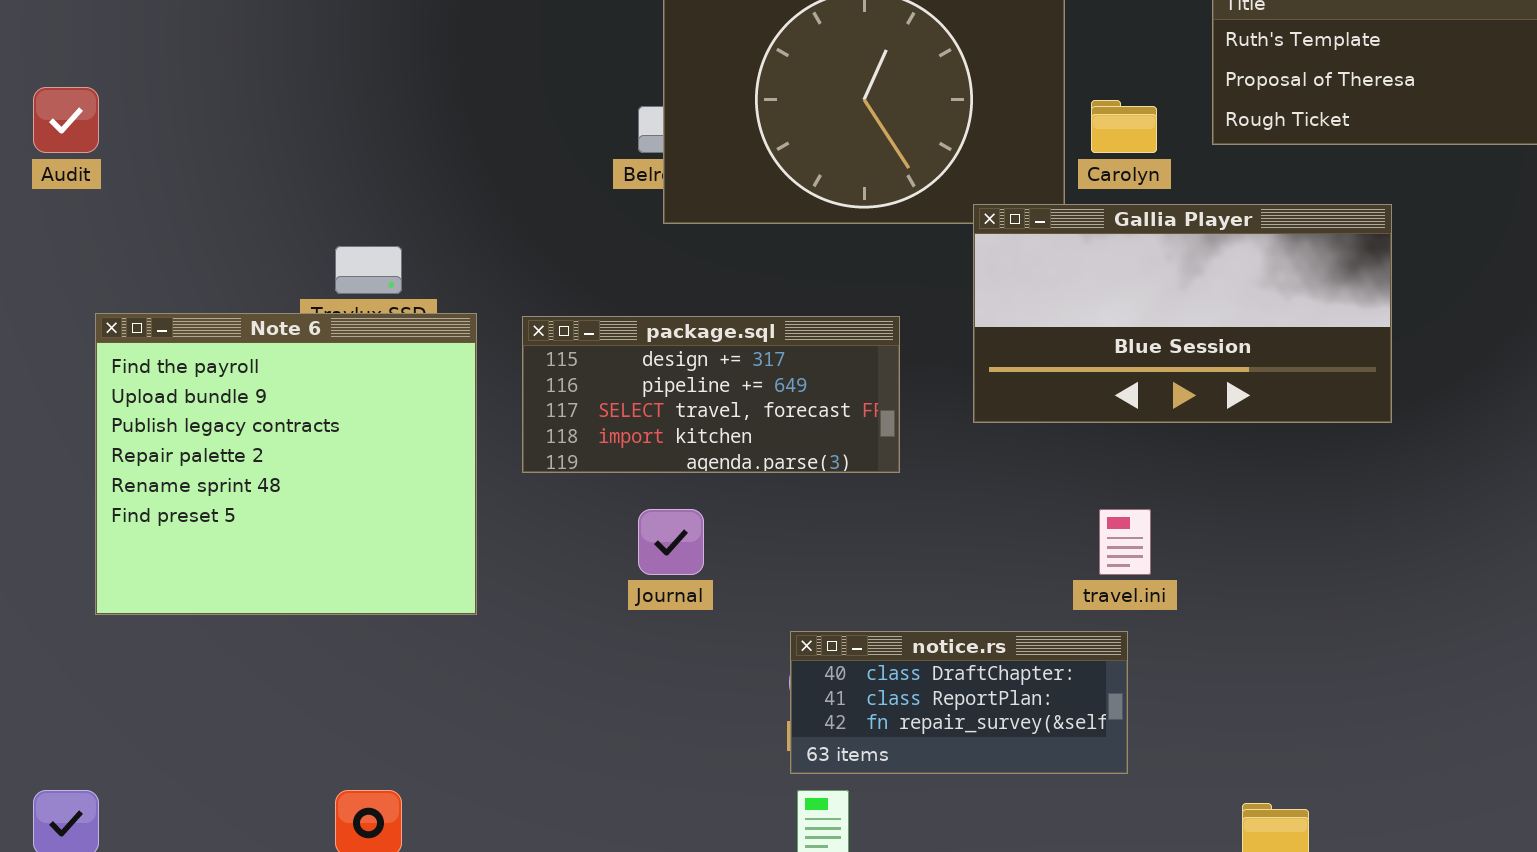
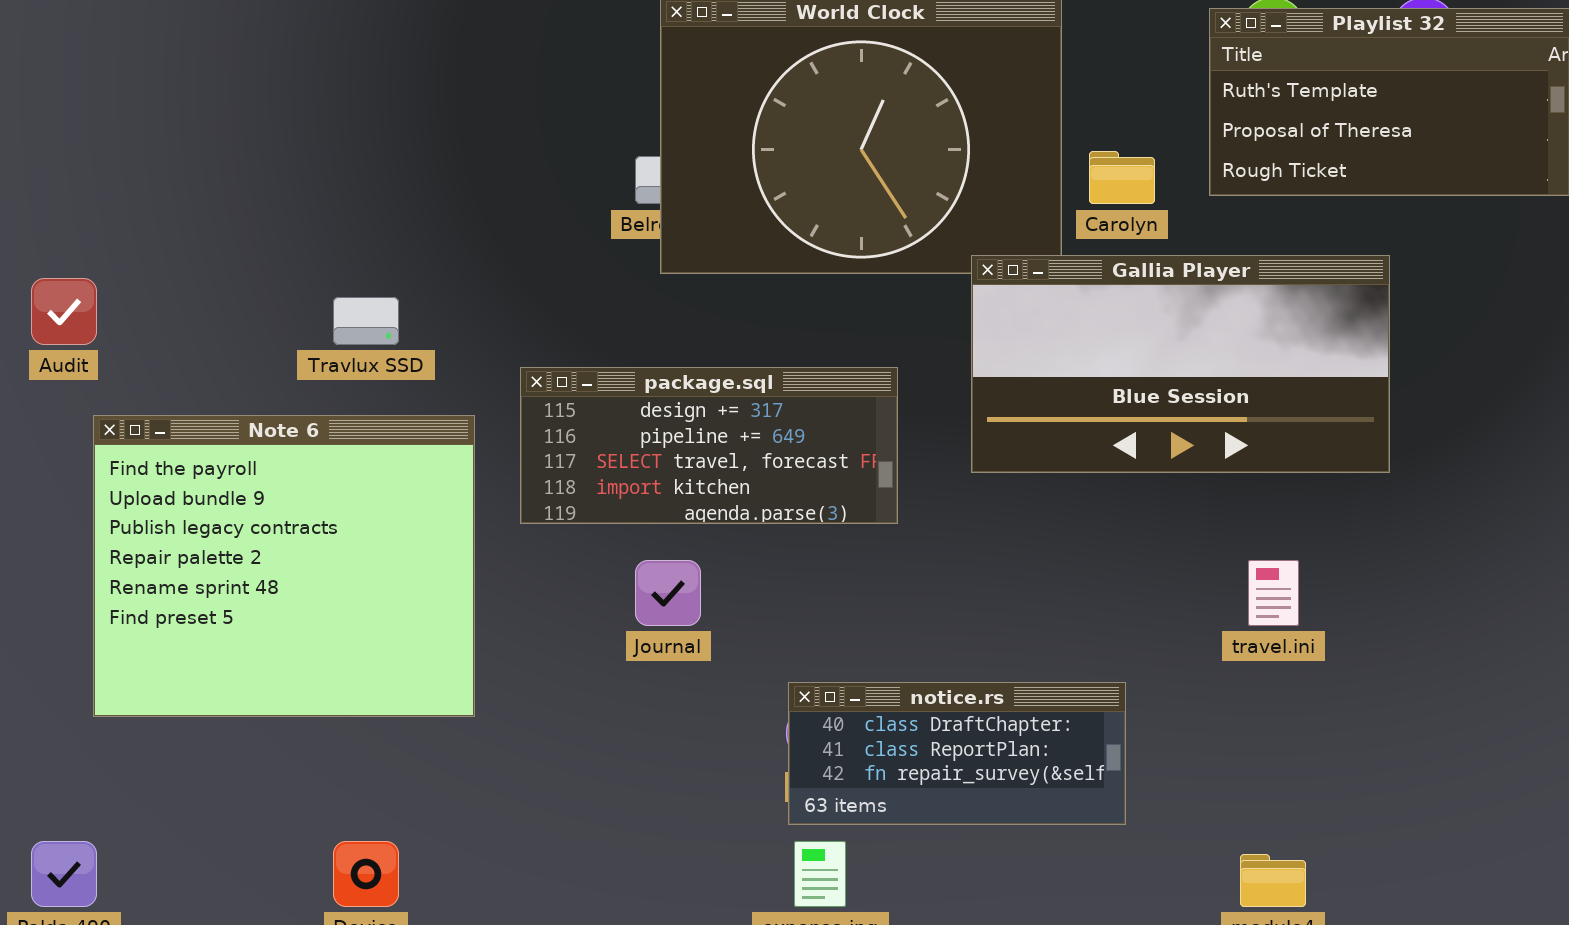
Audit: [33,87,99,153] -> [31,278,97,345], moved
Note 6: [95,313,477,615] -> [93,415,475,717], moved
travel.ini: [1099,509,1151,575] -> [1248,560,1299,626], moved

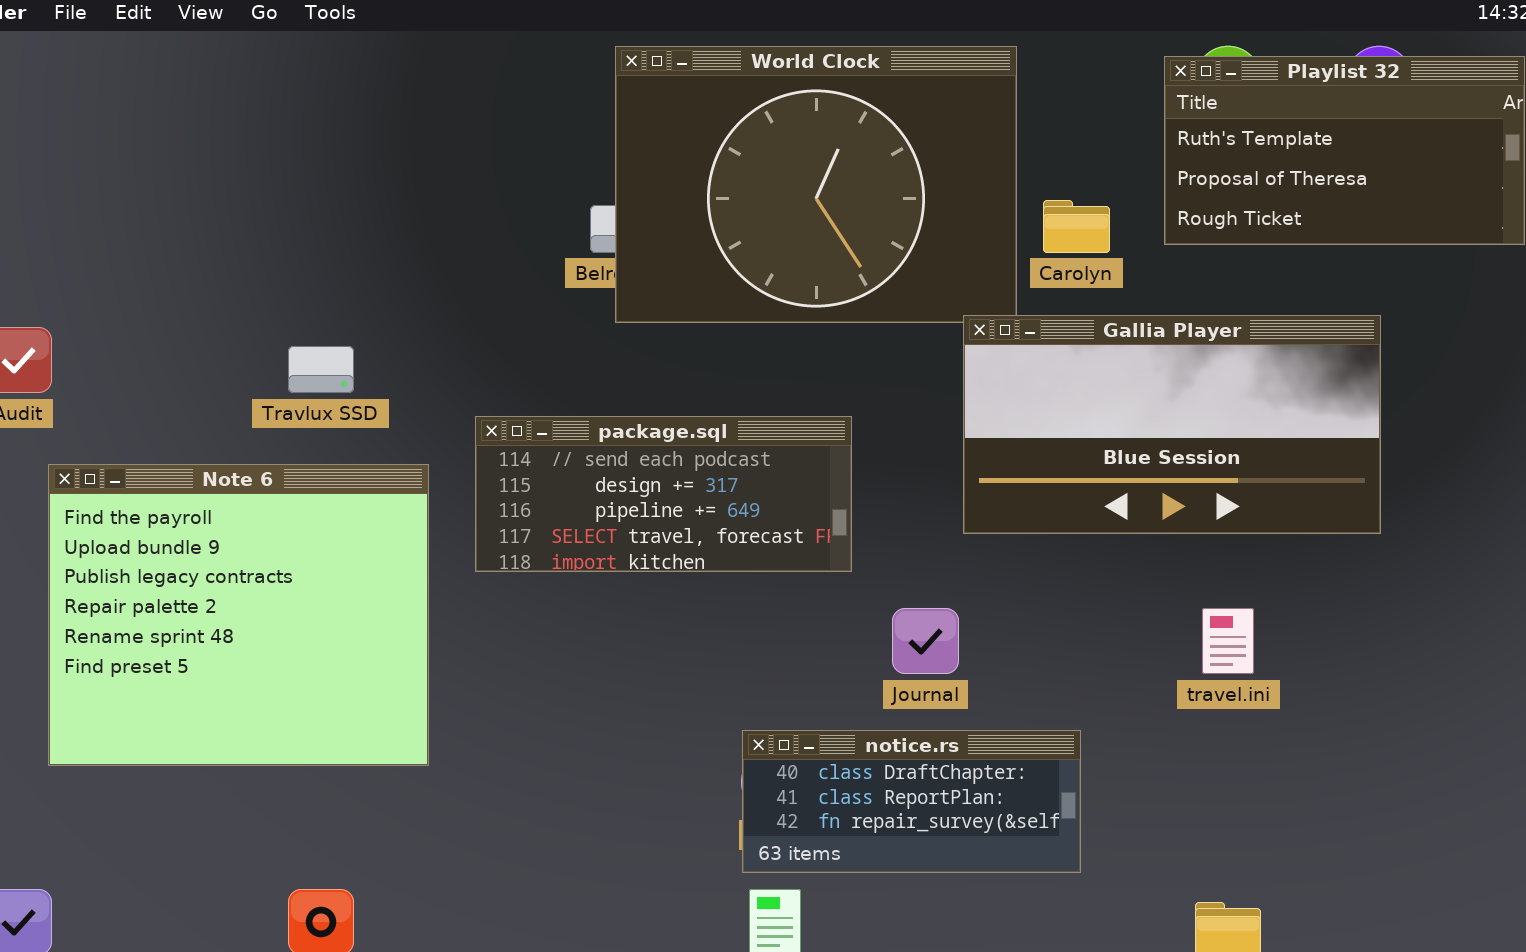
Gallia Player: [971,255,1390,473] -> [963,315,1381,534], moved
package.sql: [520,367,898,524] -> [475,416,852,572], scrolled up 1 row
Journal: [635,560,701,626] -> [892,608,959,674], moved

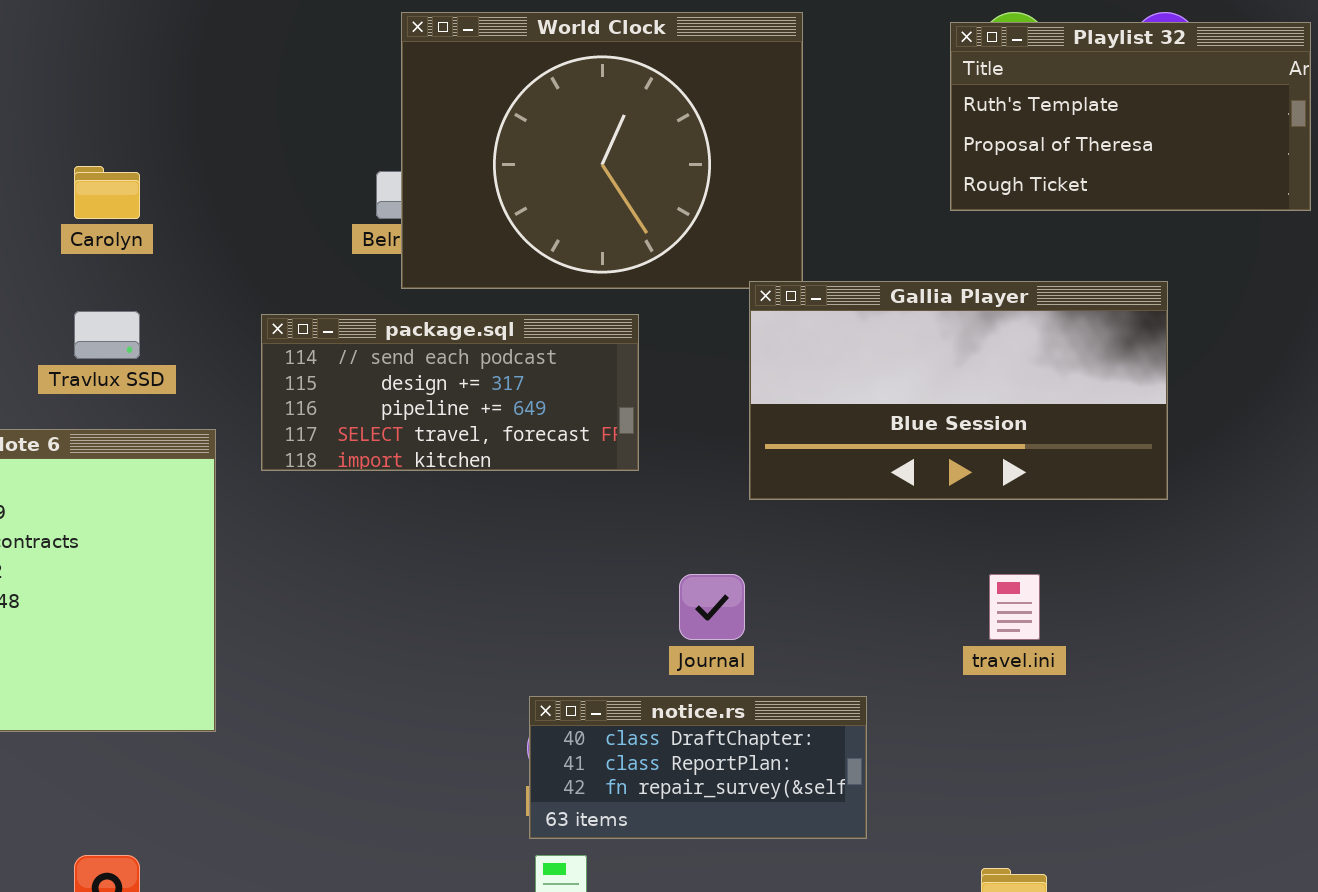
Carolyn: [1043,200,1110,253] -> [74,166,140,219], moved
package.sql: [475,416,852,572] -> [261,314,639,471], moved

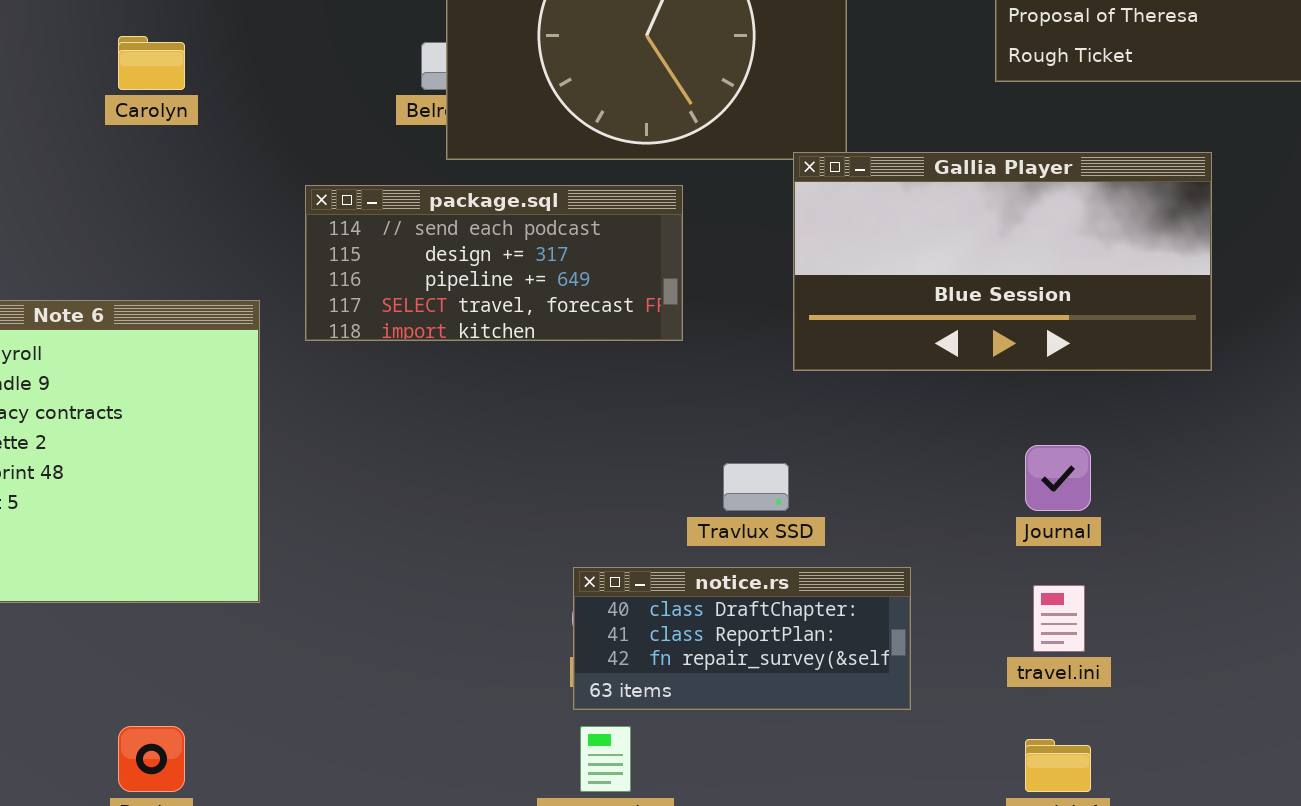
Travlux SSD: [74,311,140,359] -> [723,463,789,511], moved
Journal: [679,574,745,640] -> [1025,445,1091,511], moved
travel.ini: [989,574,1040,640] -> [1033,585,1085,652], moved

